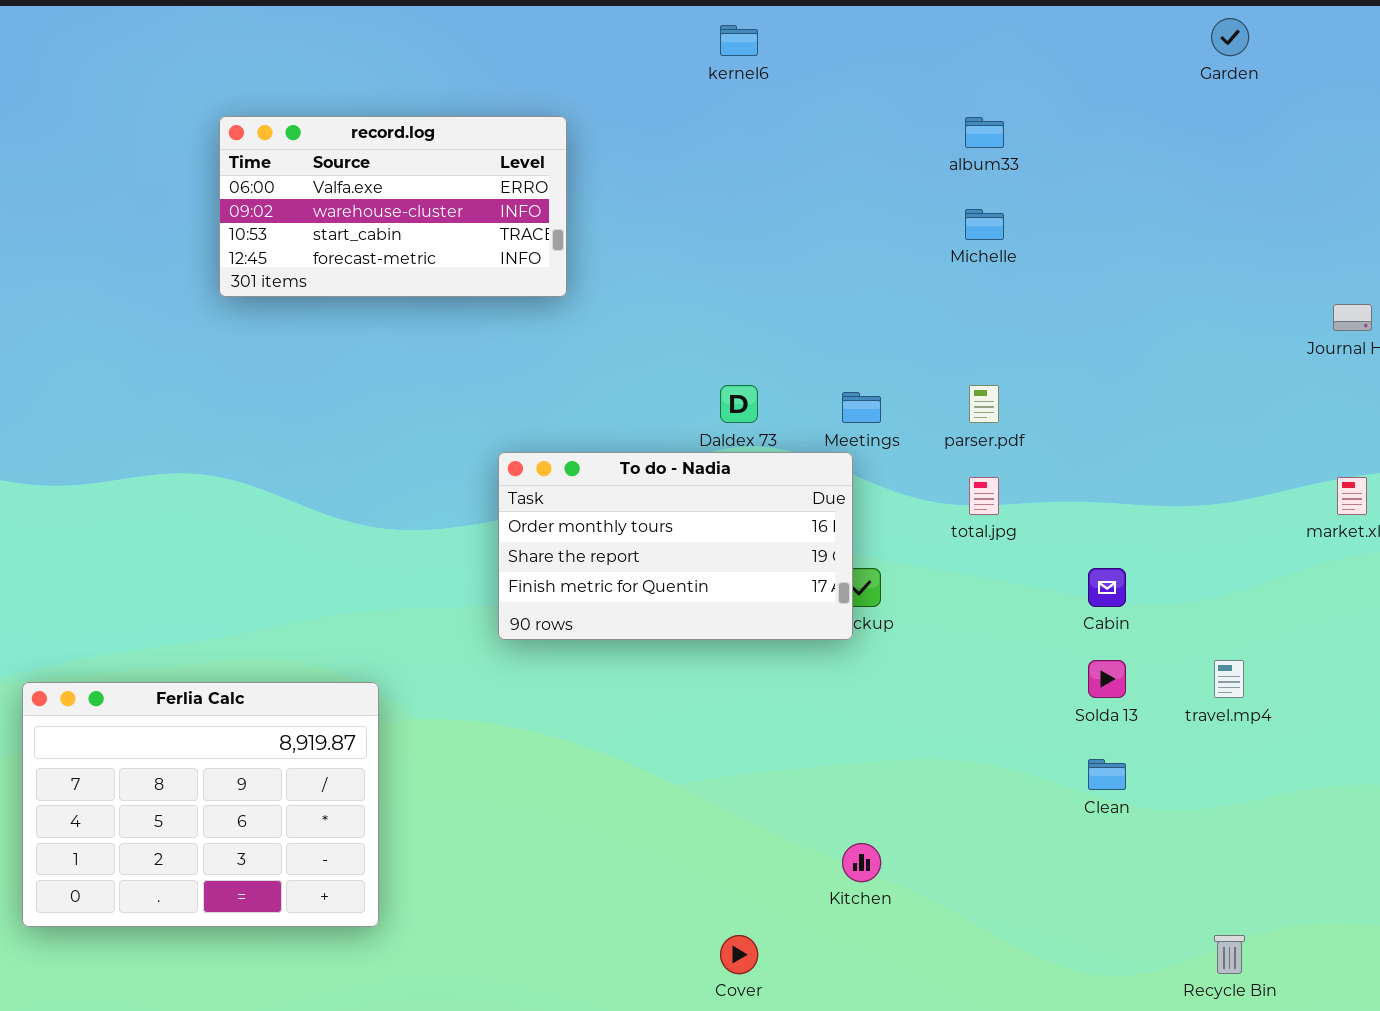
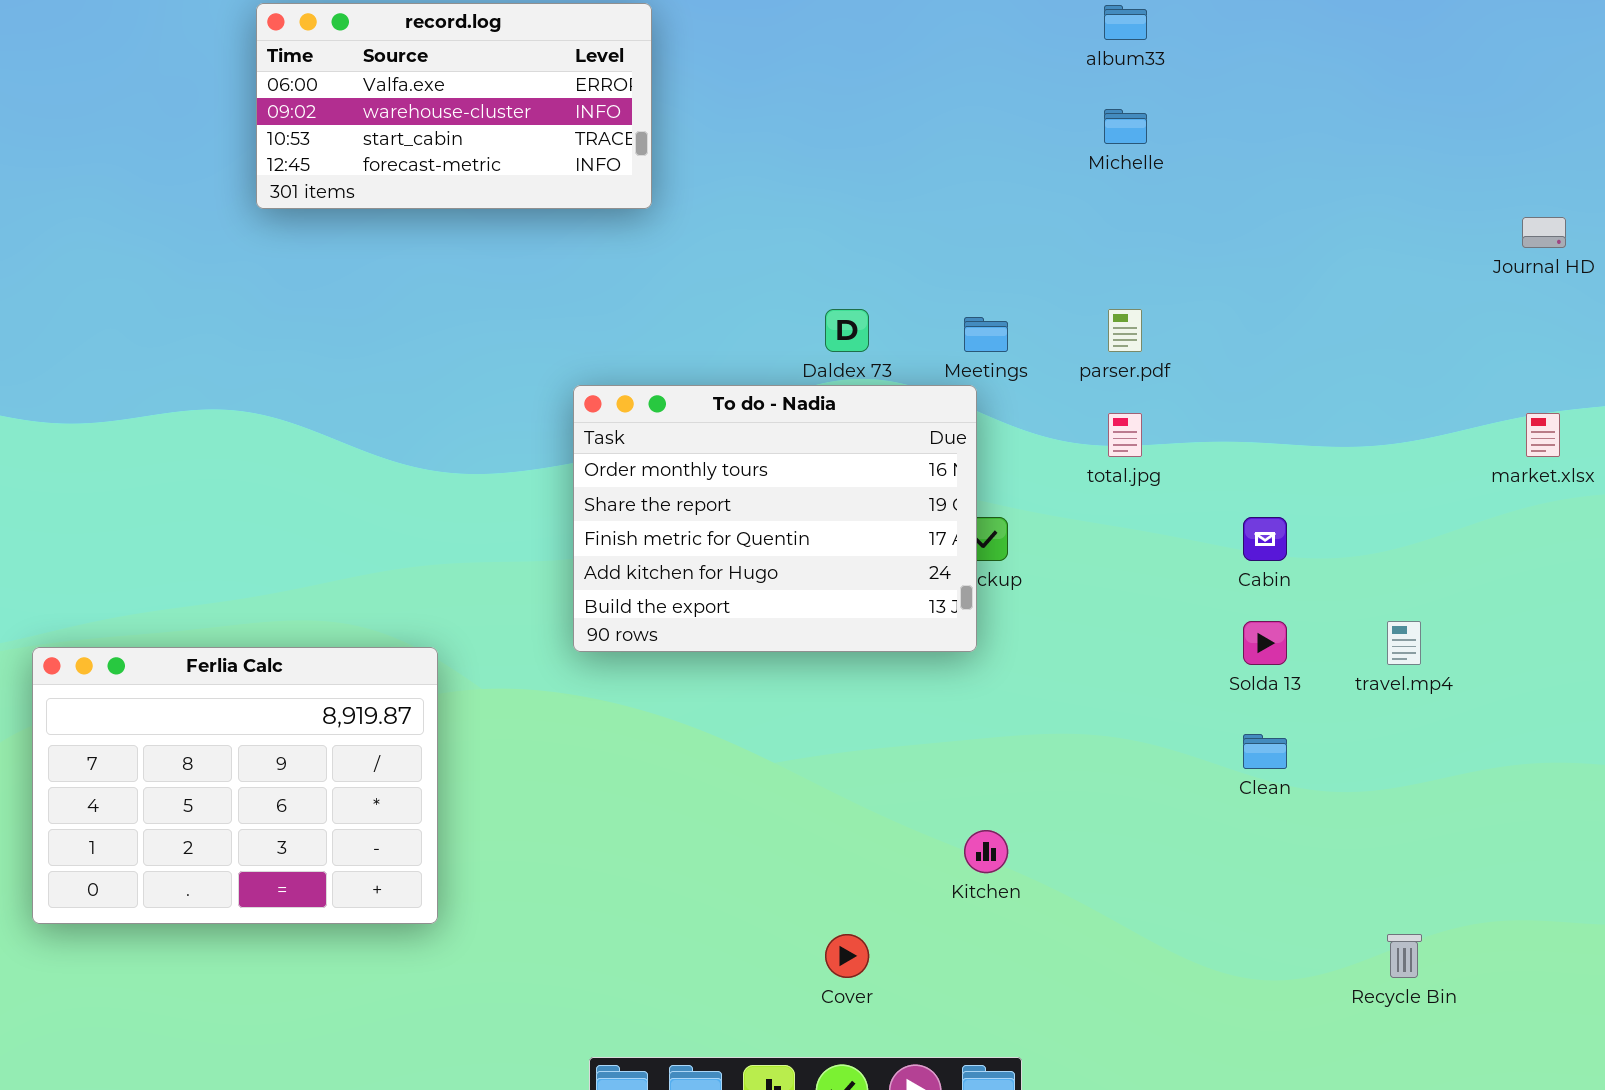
To do - Nadia: [498,452,853,640] -> [573,385,977,652], resized

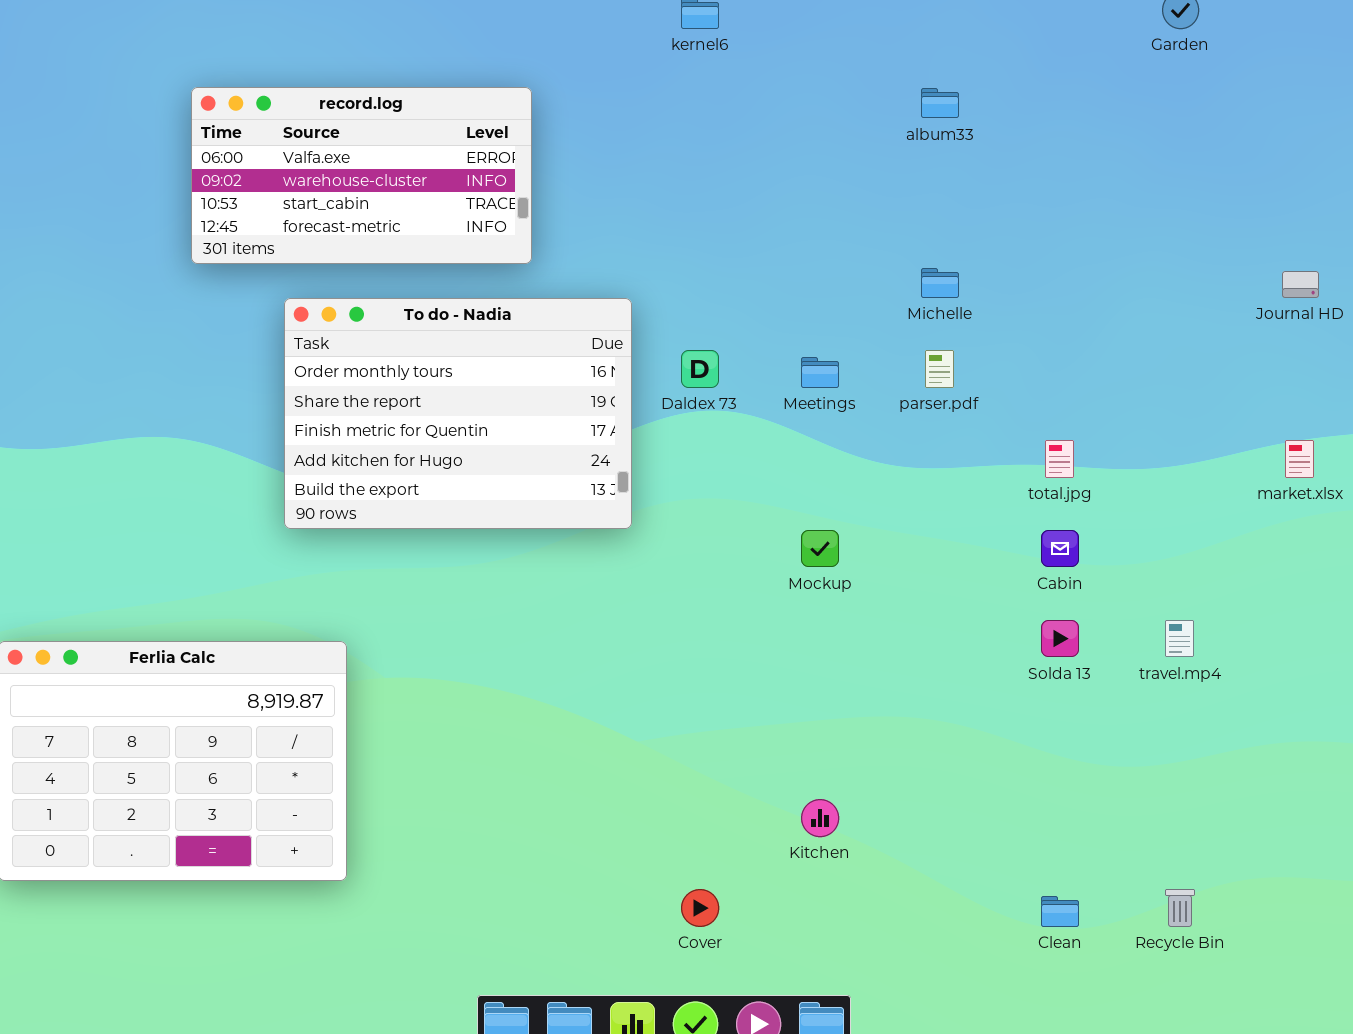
Michelle: [1104,109,1147,144] -> [921,268,959,298], moved
To do - Nadia: [573,385,977,652] -> [284,298,632,529], moved
total.jpg: [1108,413,1142,457] -> [1045,440,1074,478], moved
Clean: [1243,734,1287,769] -> [1041,896,1079,927], moved

